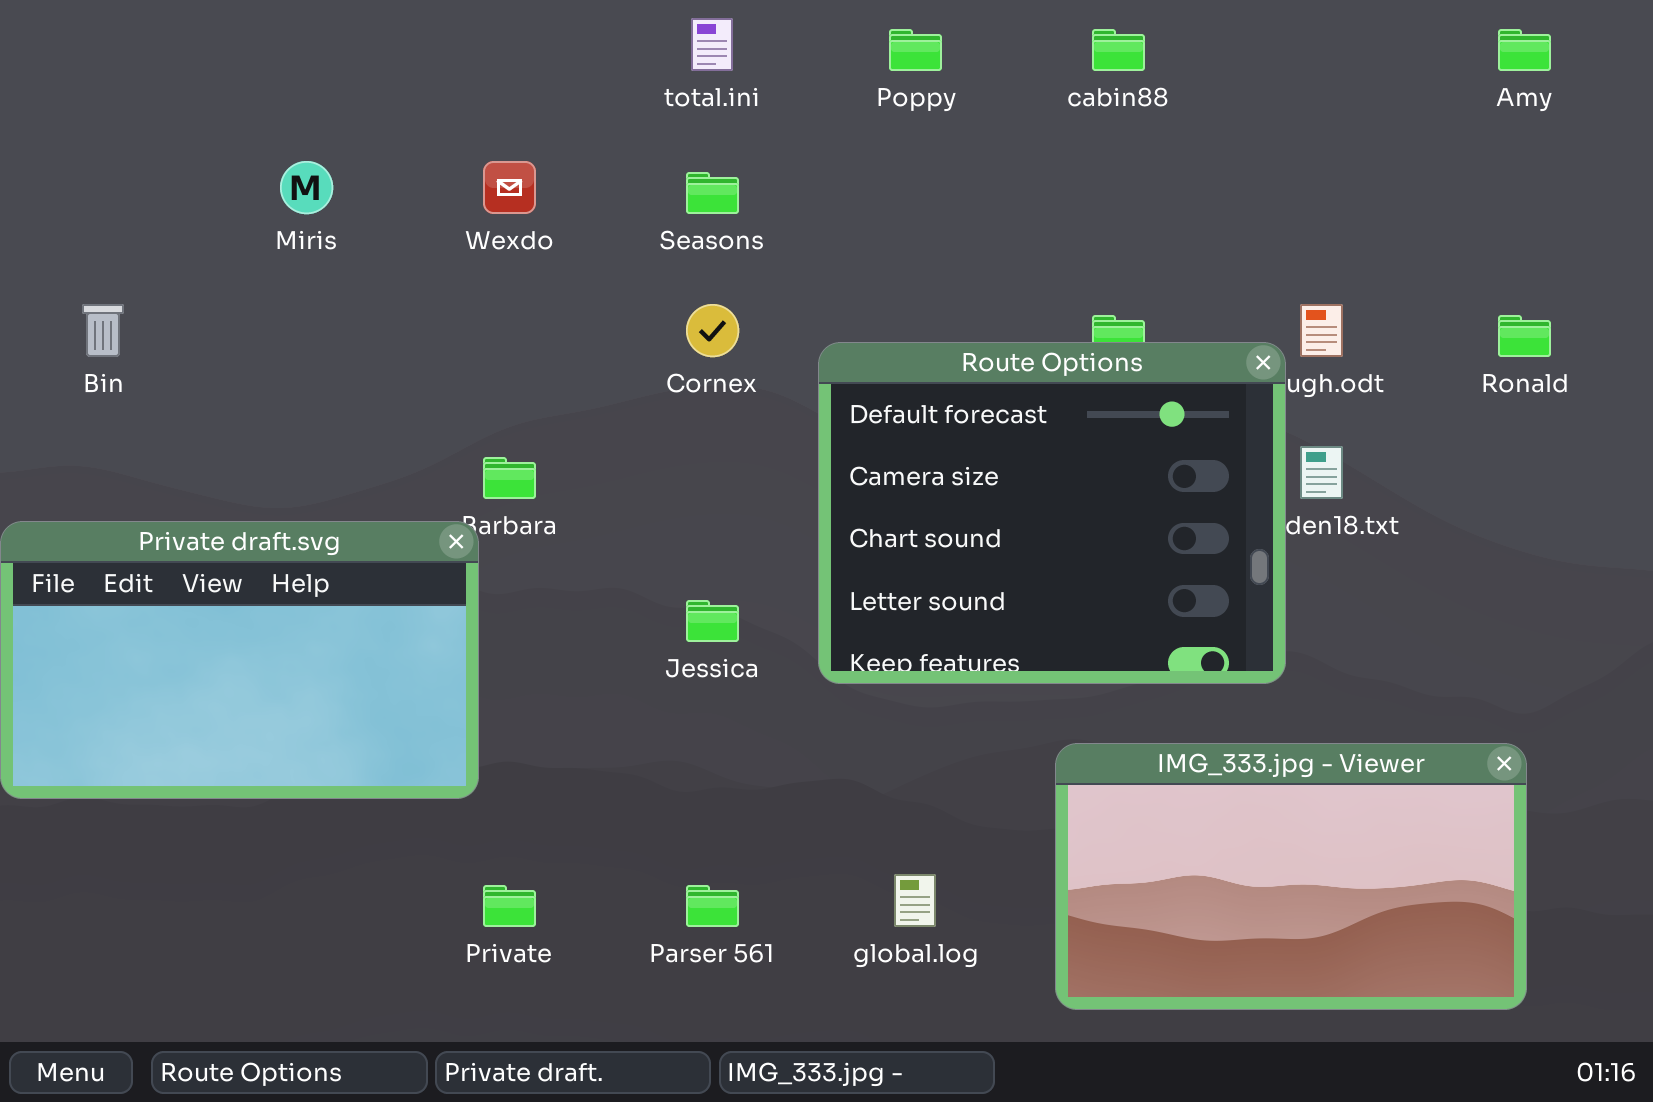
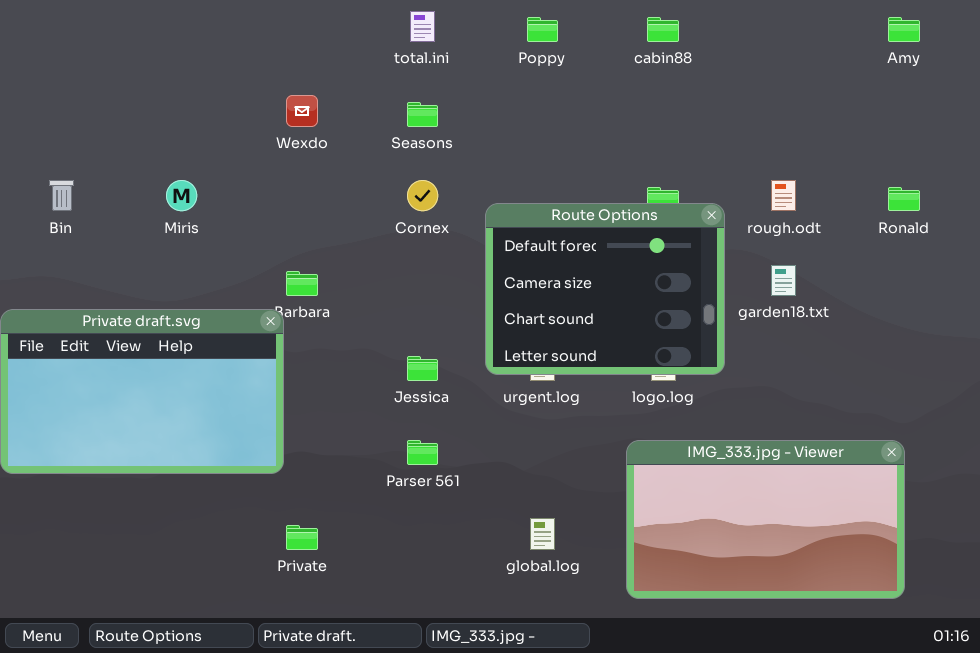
Miris: [280,161,333,214] -> [166,180,197,211], moved
Route Options: [818,342,1286,684] -> [485,203,725,375], resized
Parser 561: [686,885,739,927] -> [407,440,438,465], moved

